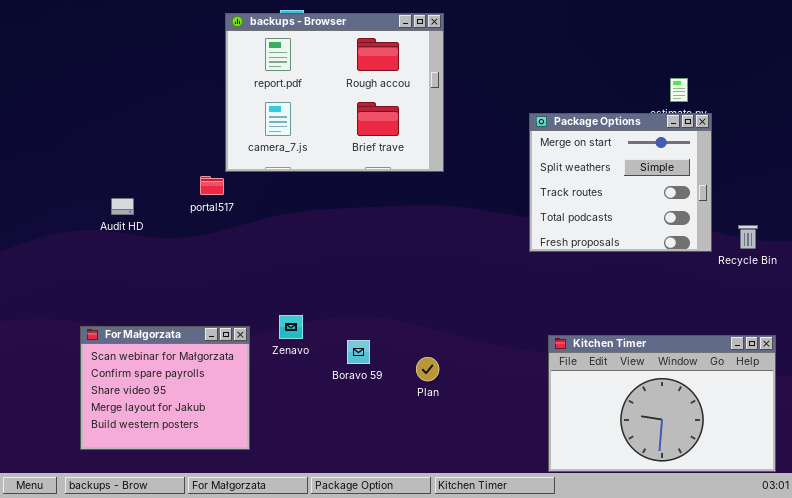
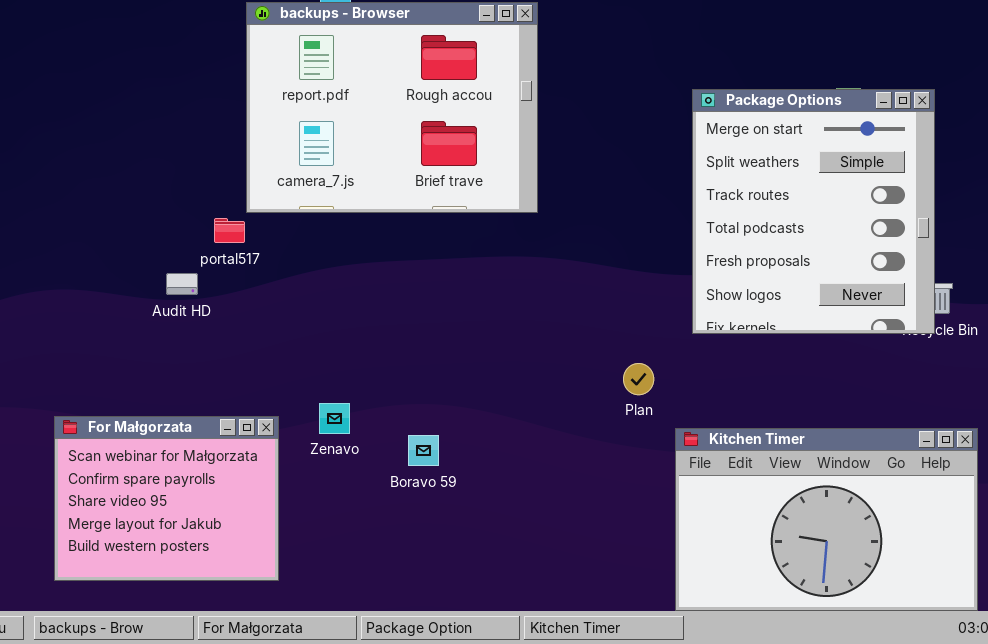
Package Options: [529,113,712,252] -> [692,89,935,334], moved, resized
Audit HD: [111,198,134,215] -> [166,273,198,295], moved
Plan: [416,357,439,381] -> [623,363,654,395], moved

